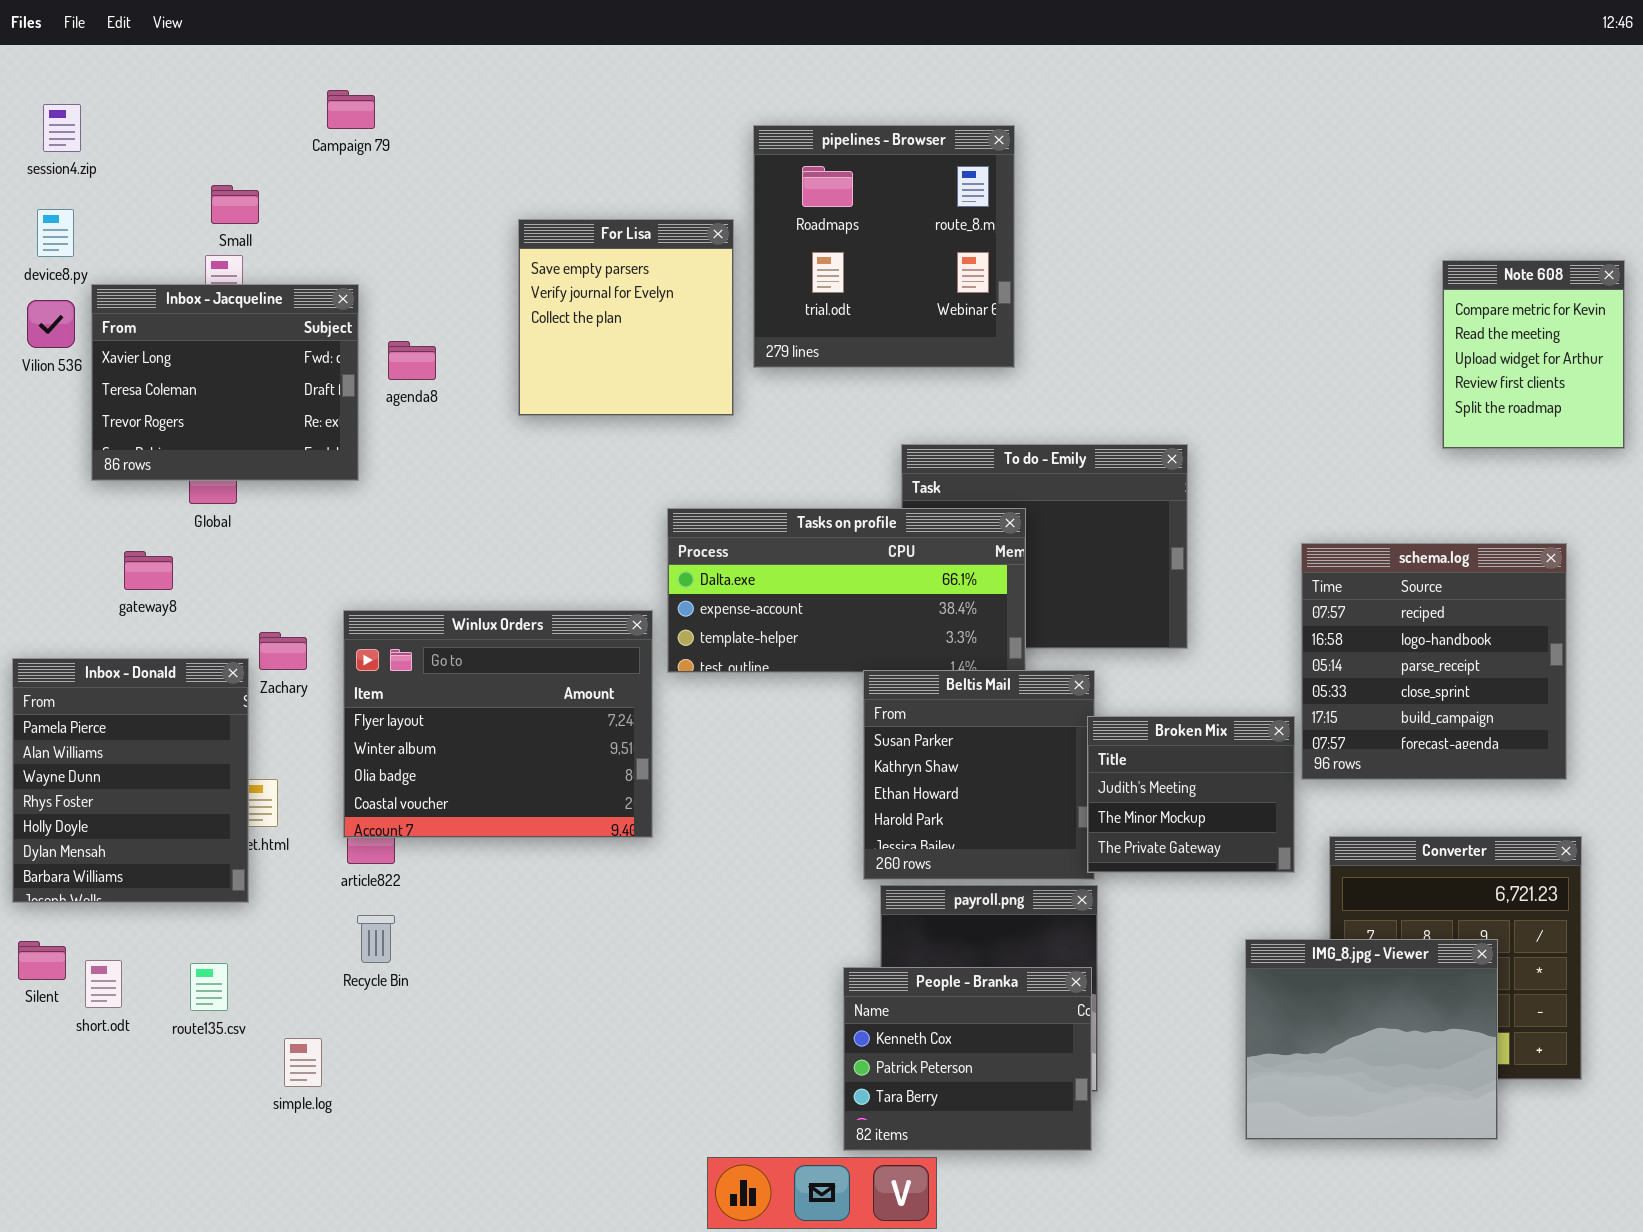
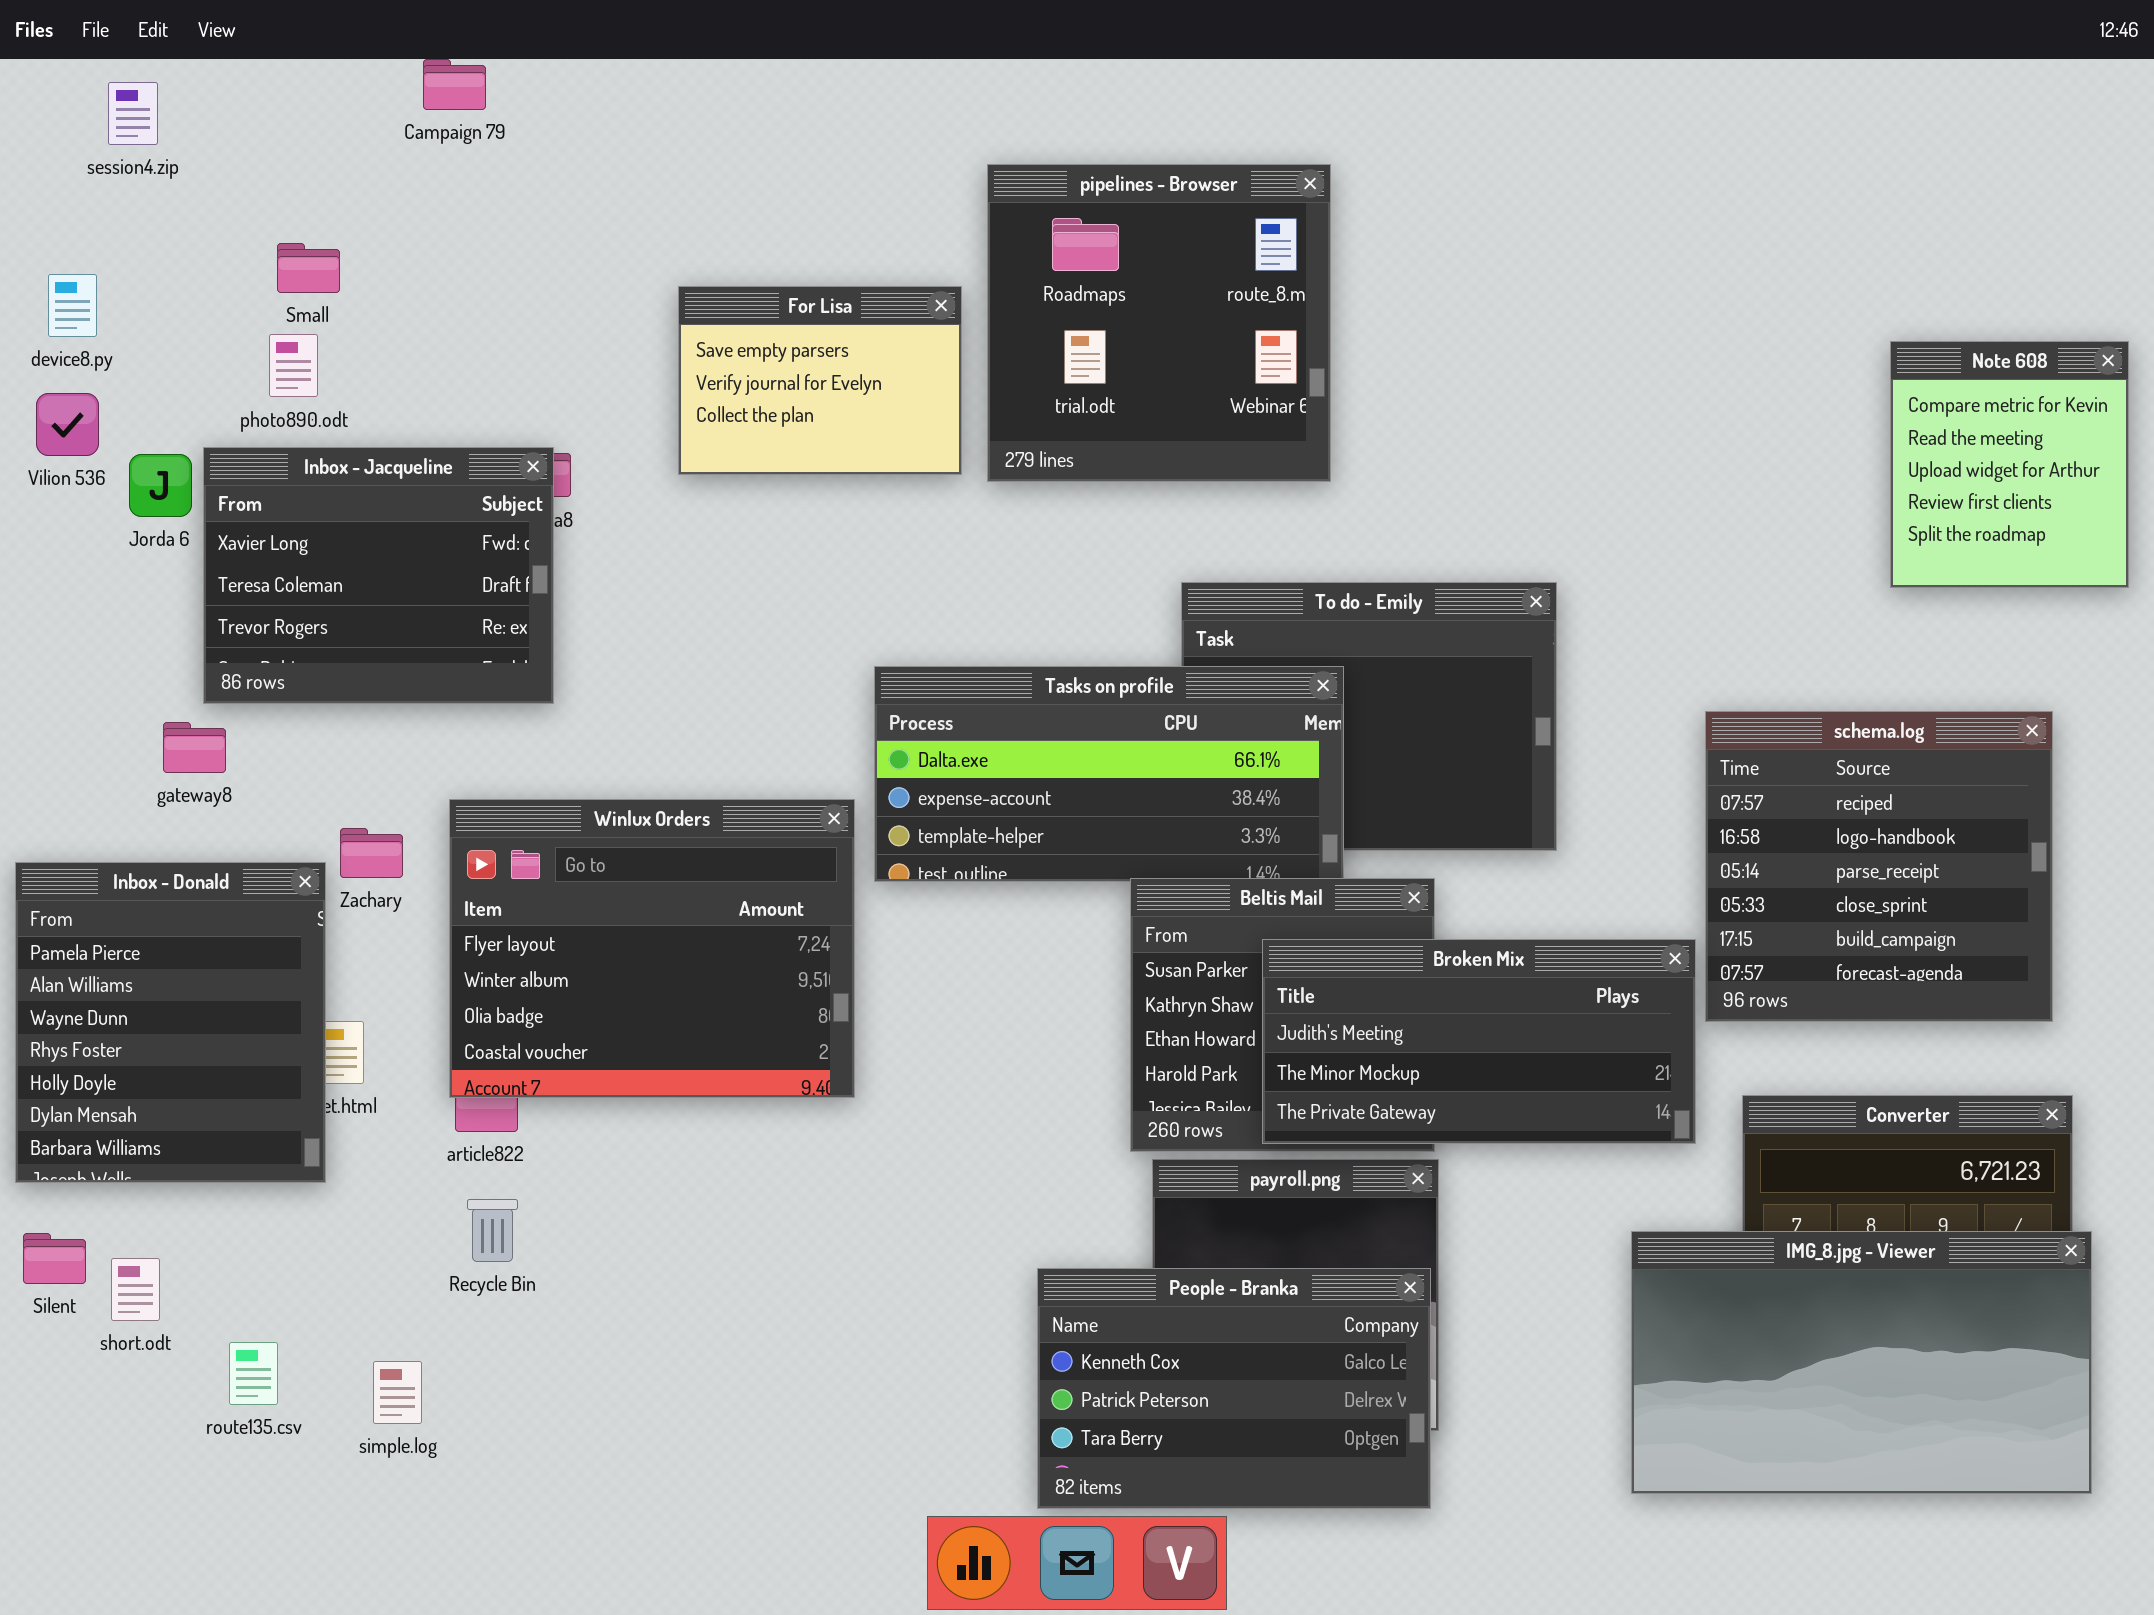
Campaign 79: [327,90,375,129] -> [423,59,486,110], moved
session4.zip: [43,104,81,152] -> [108,82,158,145], moved
For Lisa: [518,219,734,416] -> [678,286,962,475], resized
Inbox - Jacqueline: [91,284,359,481] -> [203,447,554,704], moved
Broken Mix: [1087,716,1295,873] -> [1262,939,1696,1144], resized
IMG_8.jpg - Viewer: [1245,939,1498,1140] -> [1631,1231,2092,1494], resized
route135.csv: [190,963,228,1011] -> [229,1342,278,1405], moved
People - Branka: [843,967,1092,1151] -> [1037,1268,1431,1509], resized

